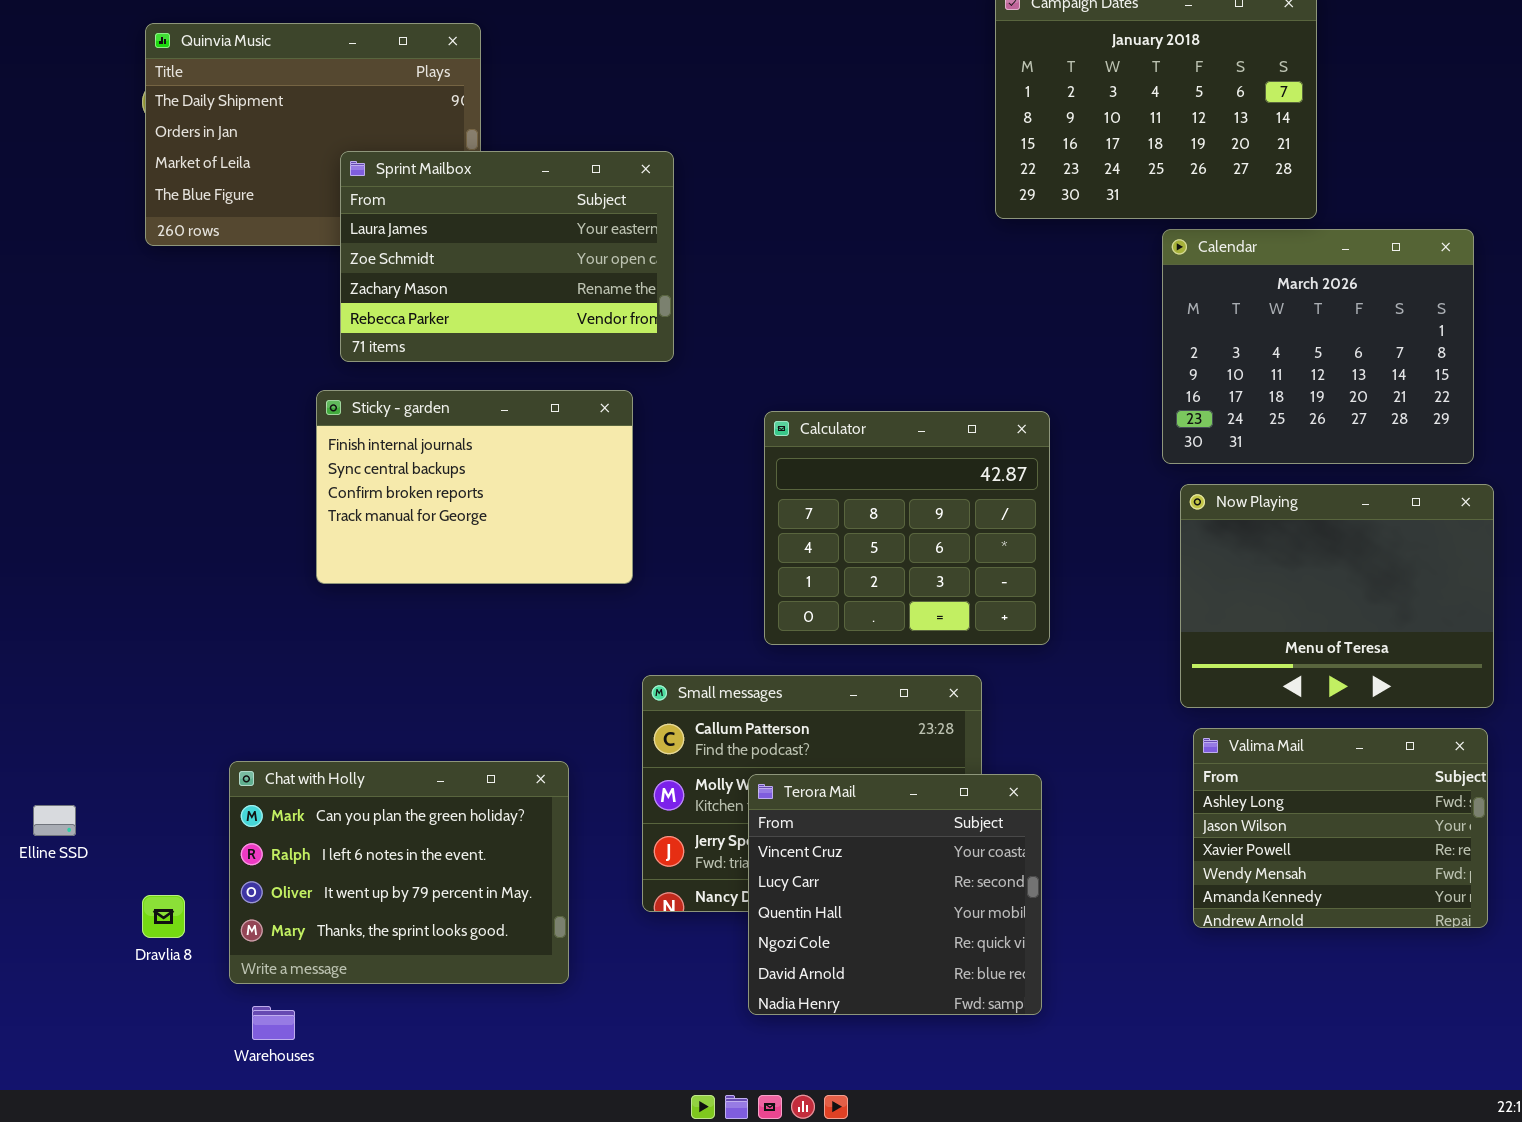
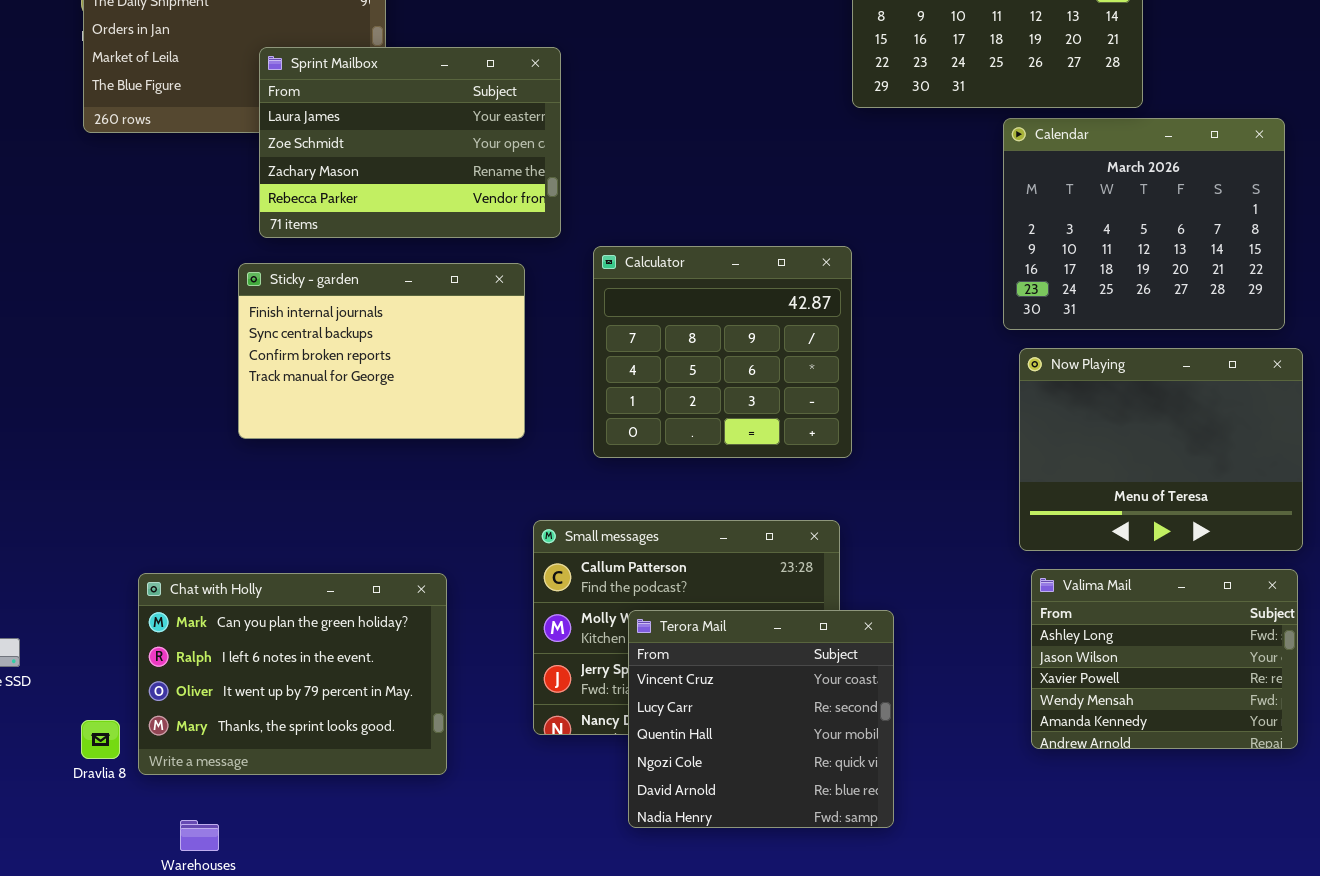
Calculator: [764,411,1050,645] -> [593,246,852,458], moved
Chat with Holly: [229,761,569,984] -> [138,573,447,775], moved

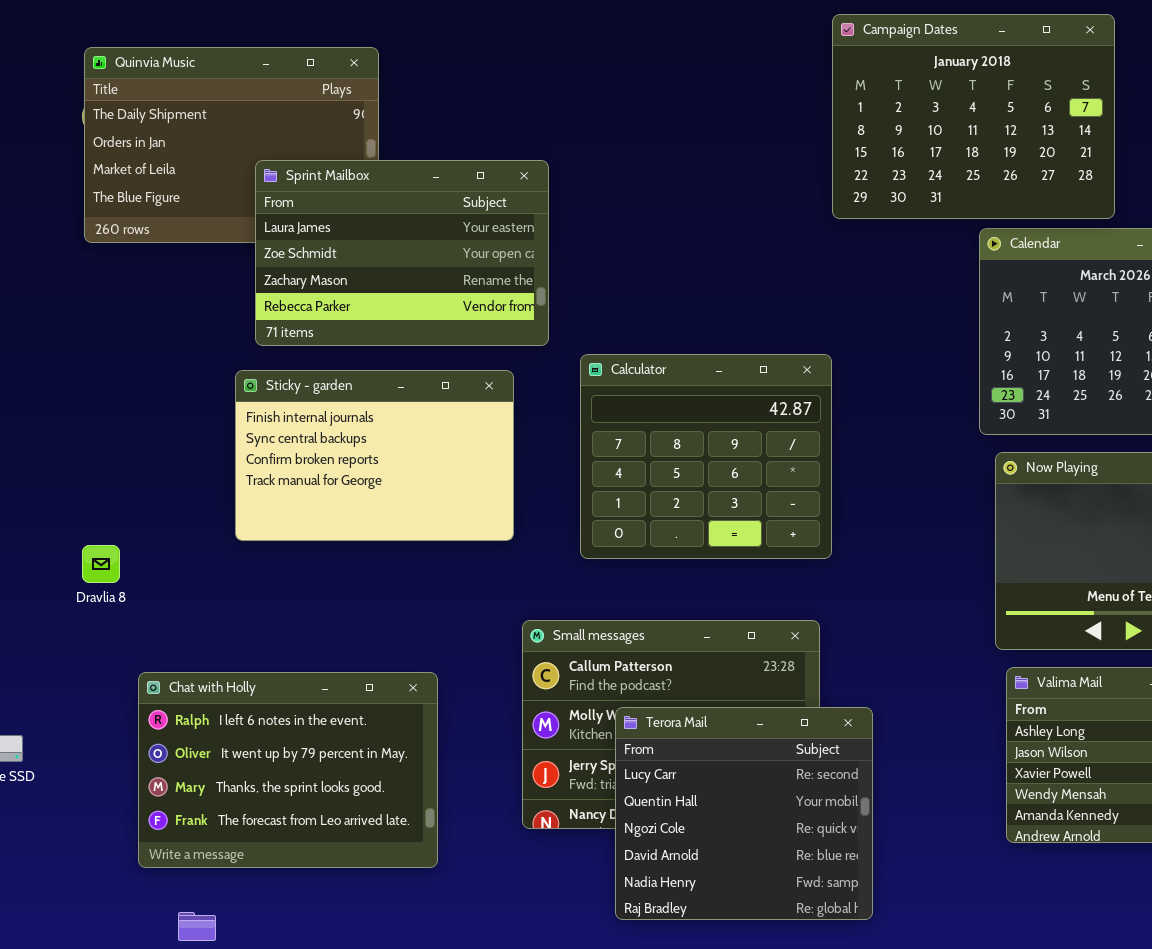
Chat with Holly: [138,573,447,775] -> [138,672,438,868], scrolled down 1 row
Terora Mail: [628,610,894,828] -> [615,707,873,920], scrolled down 1 row
Dravlia 8: [81,720,120,759] -> [82,545,120,583], moved

